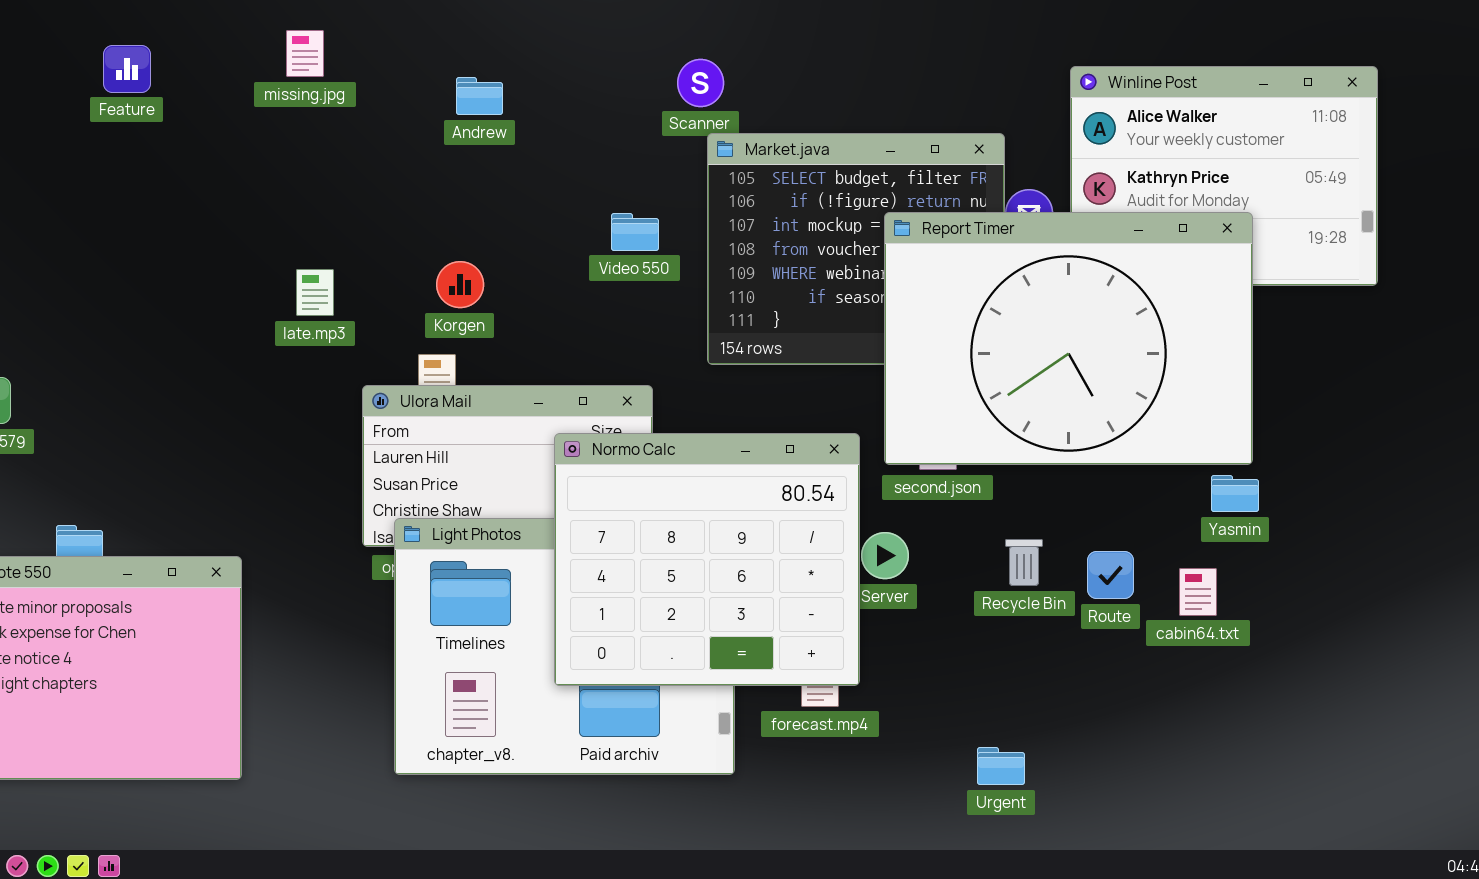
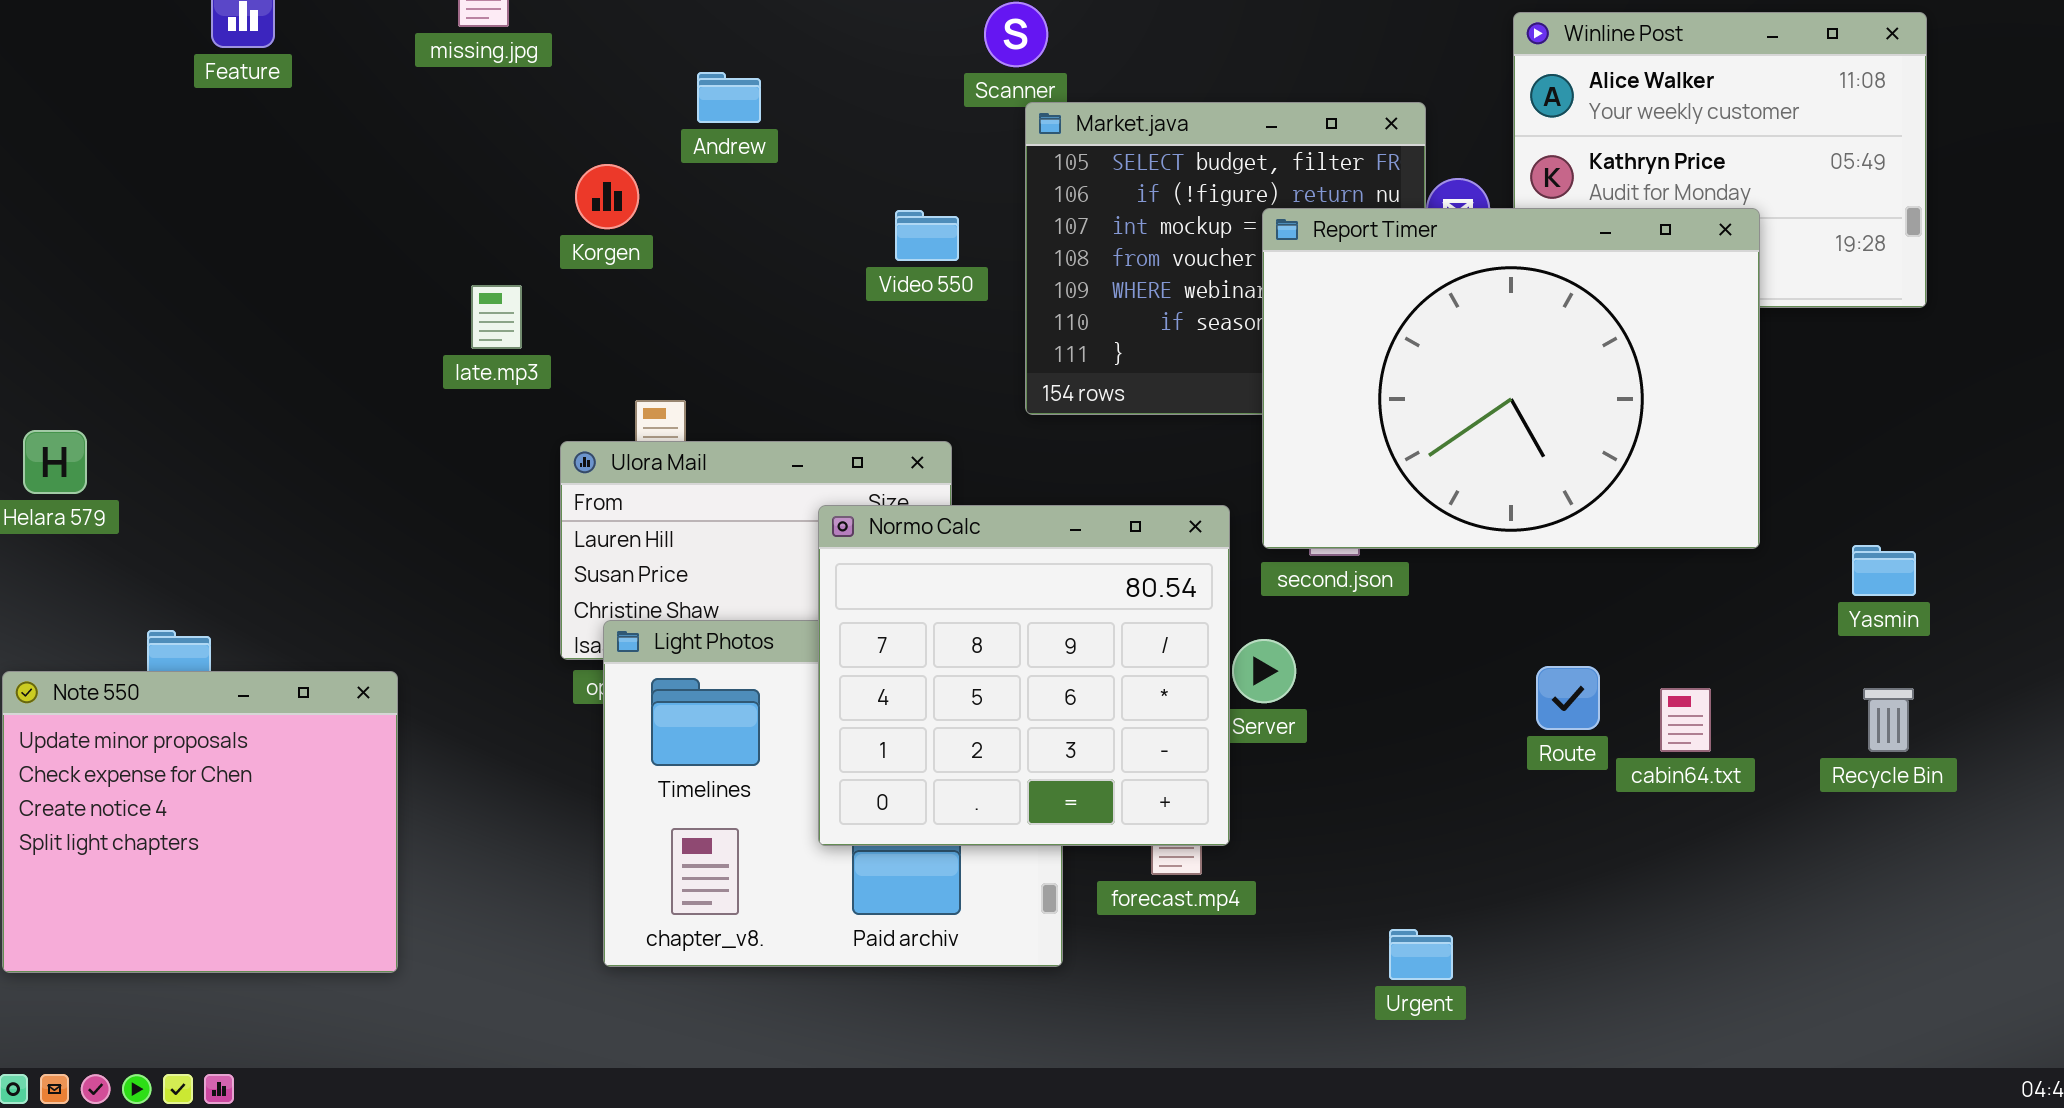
Andrew: [456,77,503,115] -> [697,72,761,123], moved
Korgen: [436,261,484,308] -> [575,164,639,229], moved
Yasmin: [1211,475,1259,512] -> [1852,545,1916,596], moved
Recycle Bin: [1005,539,1043,586] -> [1863,688,1914,752], moved

